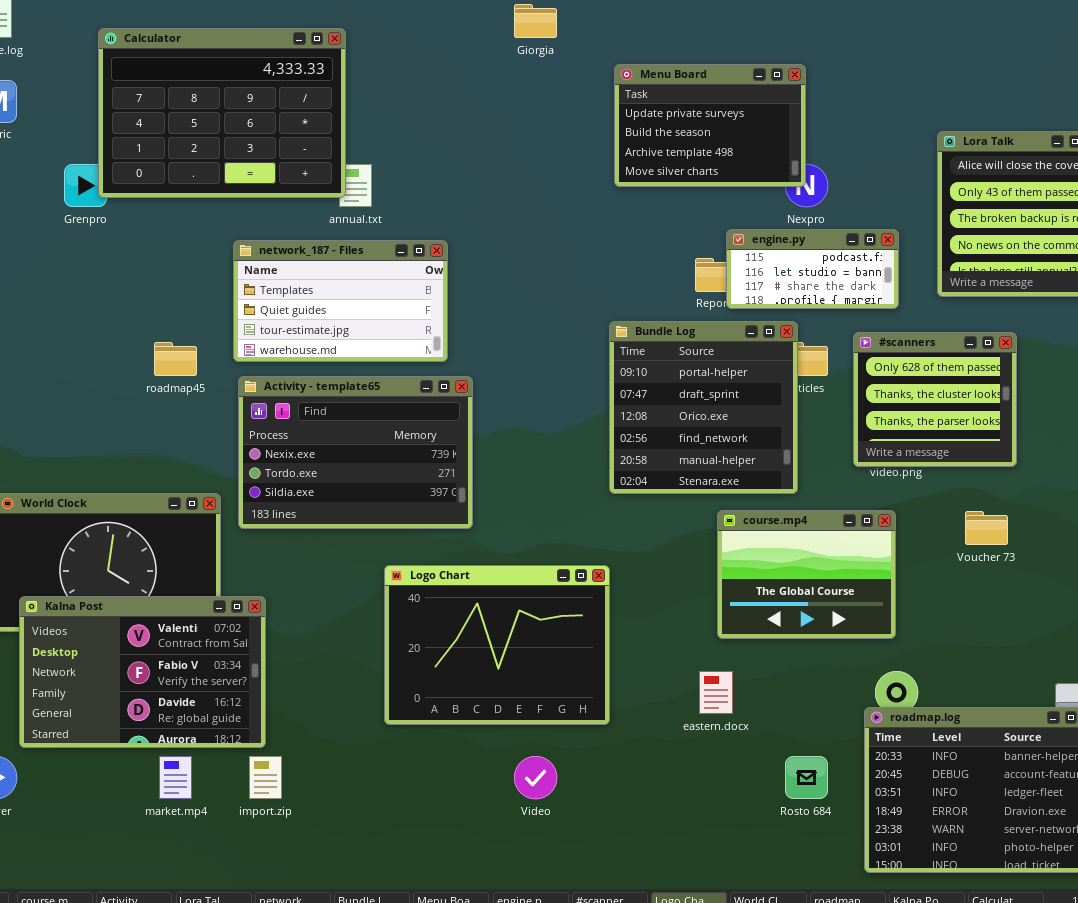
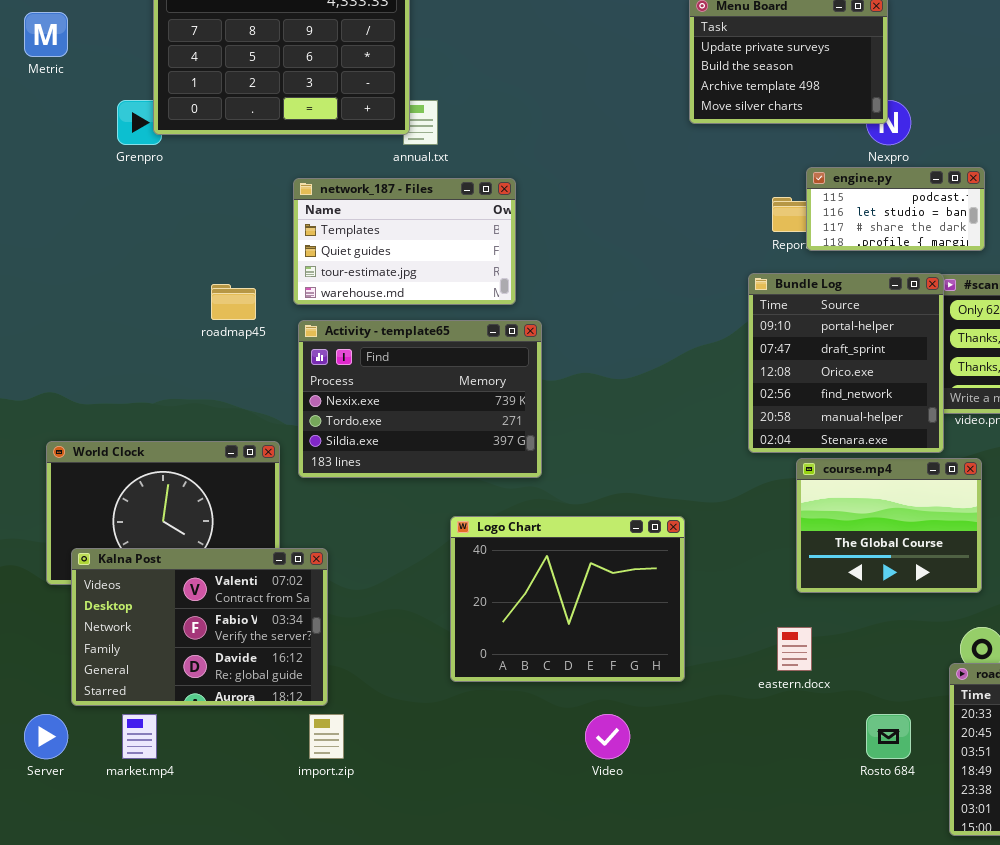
Bundle Log: [609,321,798,494] -> [748,273,944,453], moved
market.mp4: [159,756,192,799] -> [122,714,157,759], moved

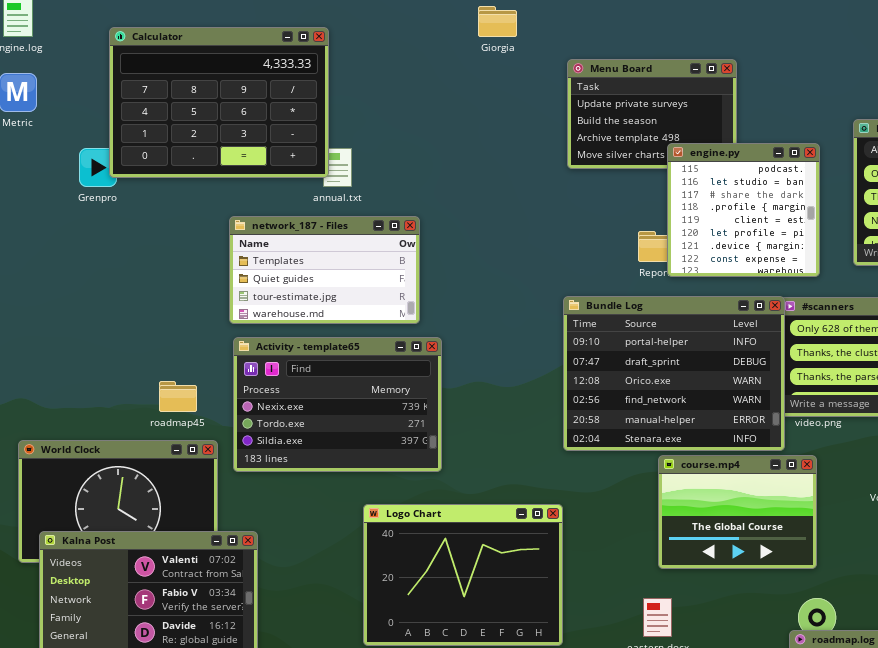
engine.py: [806,167,985,251] -> [667,143,820,277], resized
Bundle Log: [748,273,944,453] -> [563,296,785,451], resized
roadmap45: [211,284,256,320] -> [159,381,197,412], moved

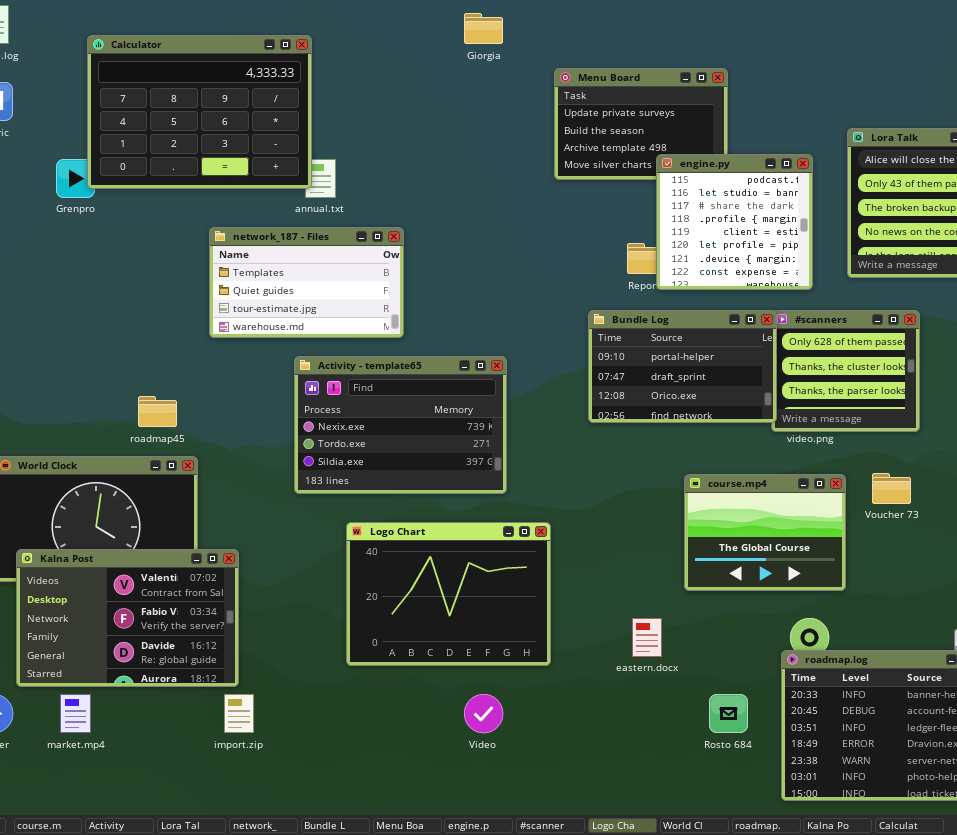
Bundle Log: [563,296,785,451] -> [588,310,777,423], resized
Activity - template65: [233,337,442,472] -> [294,356,507,494], moved
course.mp4: [658,455,817,569] -> [684,474,846,591], moved

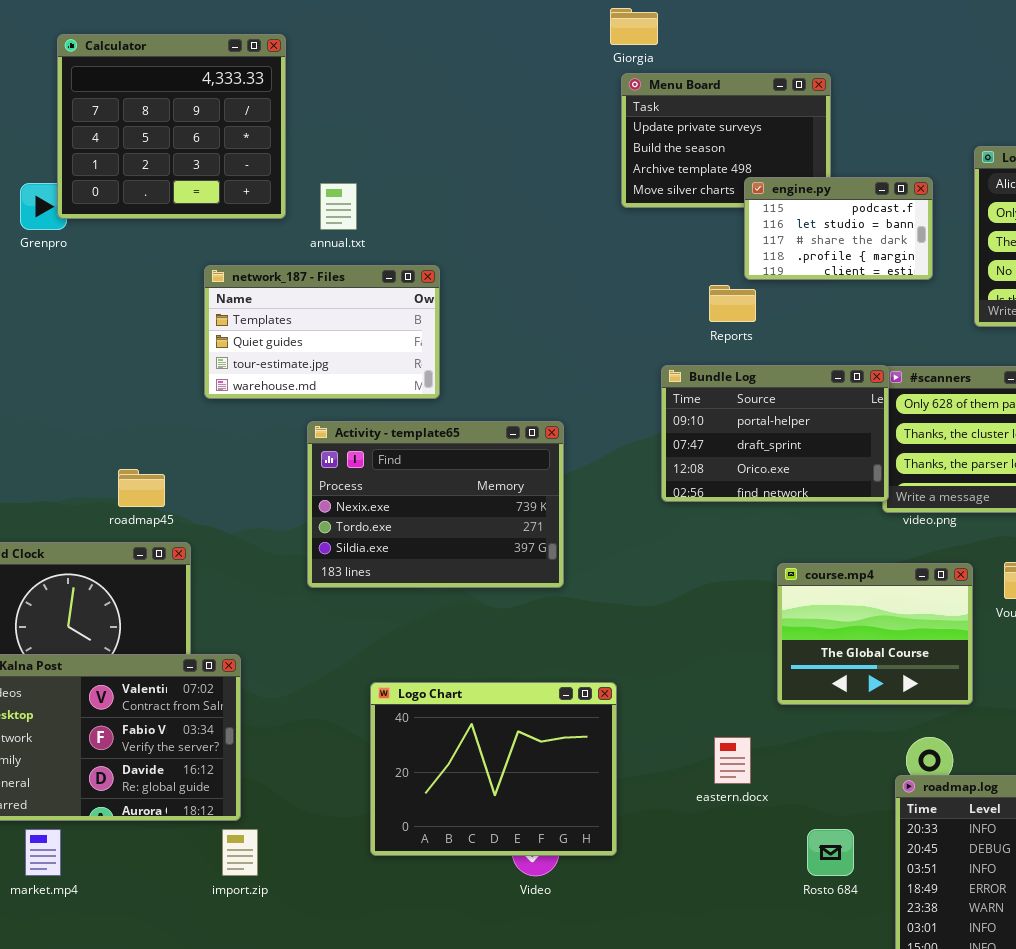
Giorgia: [464,13,503,44] -> [610,8,658,45], moved
Calculator: [87,35,312,189] -> [57,34,286,219], resized
engine.py: [656,154,813,290] -> [744,177,933,280], resized
Logo Chart: [346,522,551,666] -> [370,682,617,856], moved

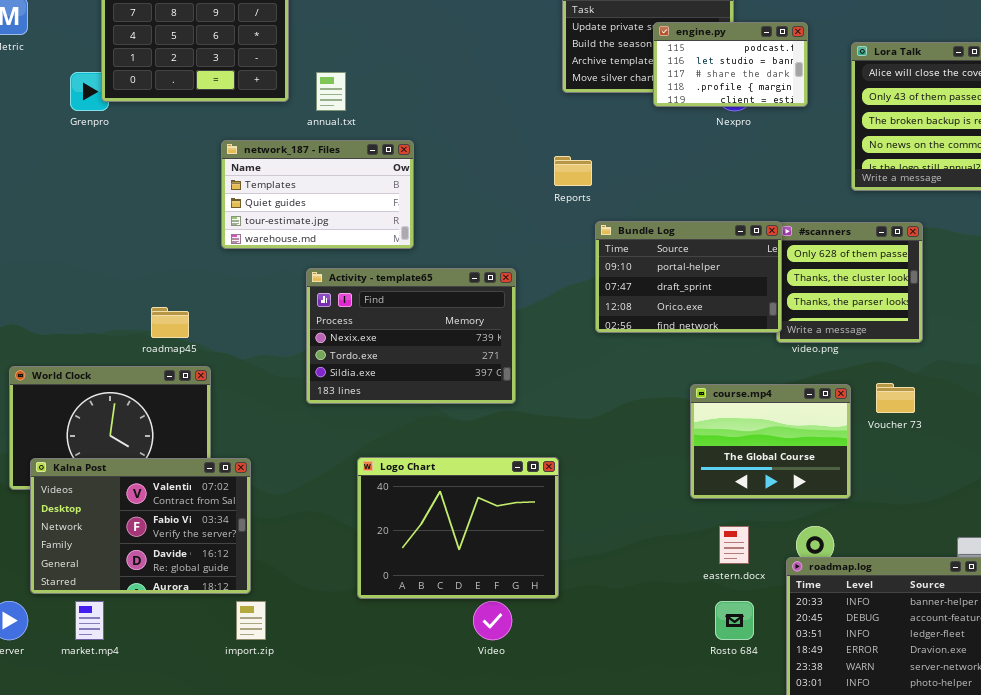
engine.py: [744,177,933,280] -> [653,22,808,107], moved
Reports: [709,285,756,322] -> [554,156,592,186], moved
Logo Chart: [370,682,617,856] -> [357,457,559,599], moved
eastern.docx: [714,737,751,784] -> [719,526,749,564], moved

